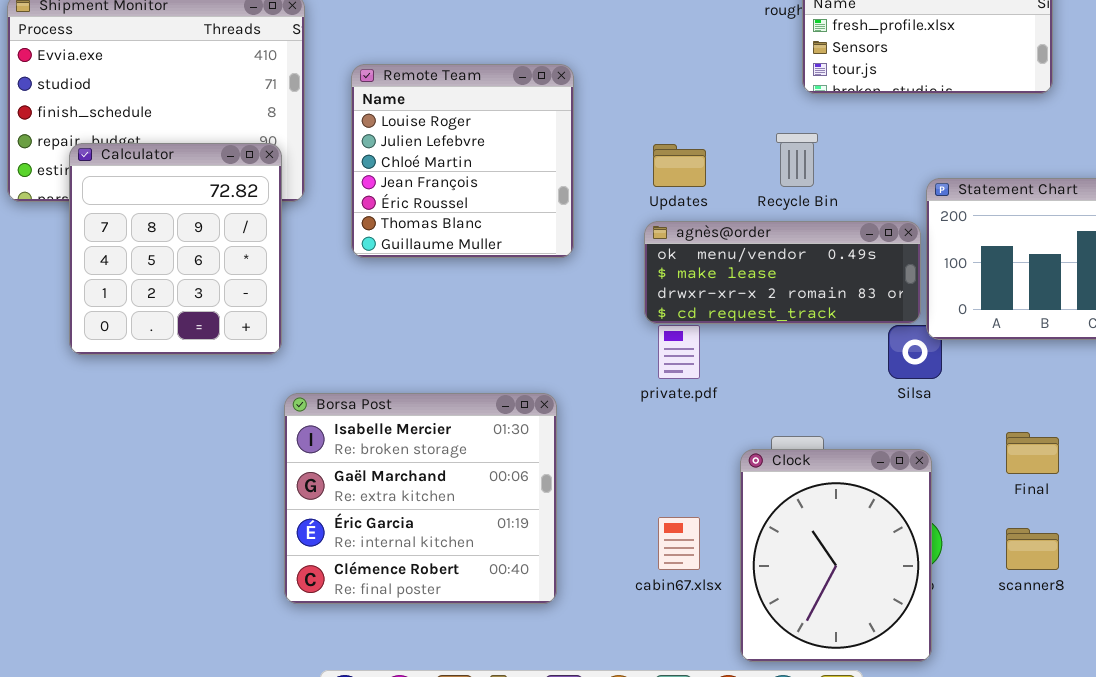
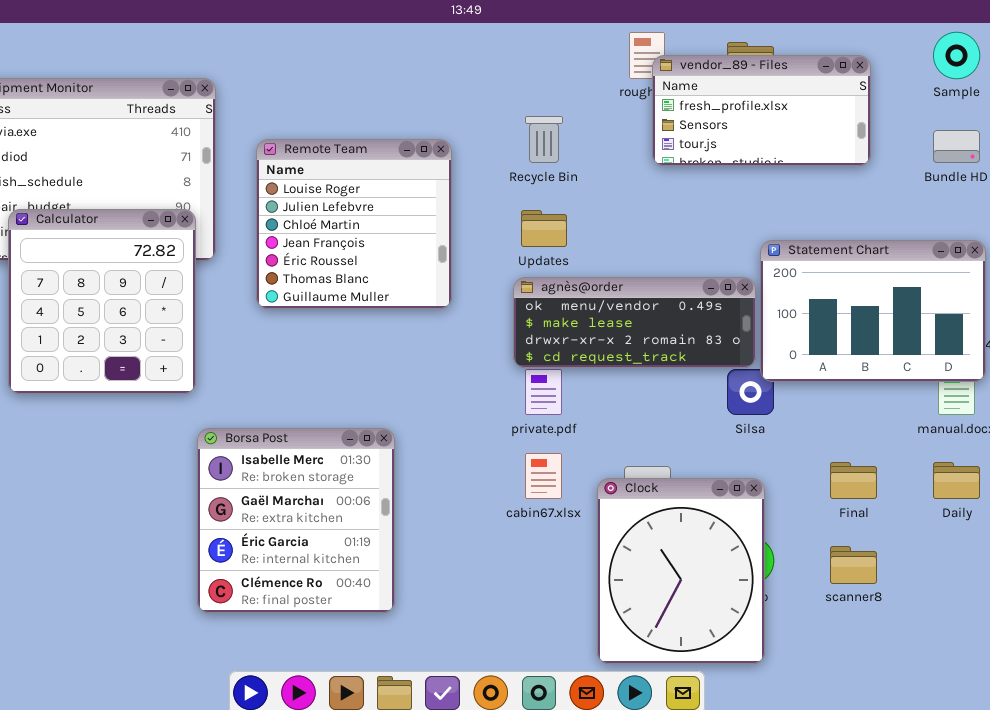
Recycle Bin: [776,133,818,187] -> [525,116,563,163], moved
Borsa Post: [284,393,557,604] -> [197,428,395,613], resized
cabin67.xlsx: [658,517,700,570] -> [525,453,562,499], moved

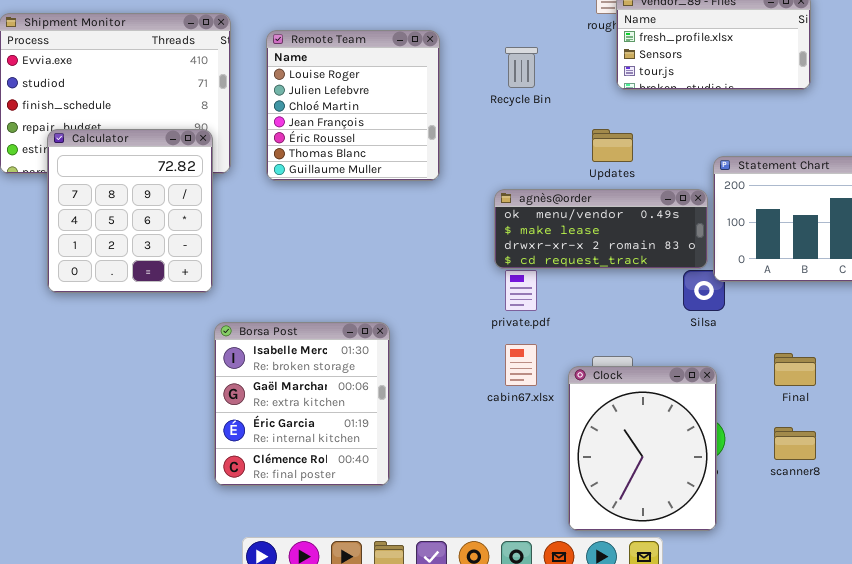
Remote Team: [256,139,452,309] -> [266,30,440,181], moved
Updates: [521,210,567,247] -> [592,129,633,162], moved

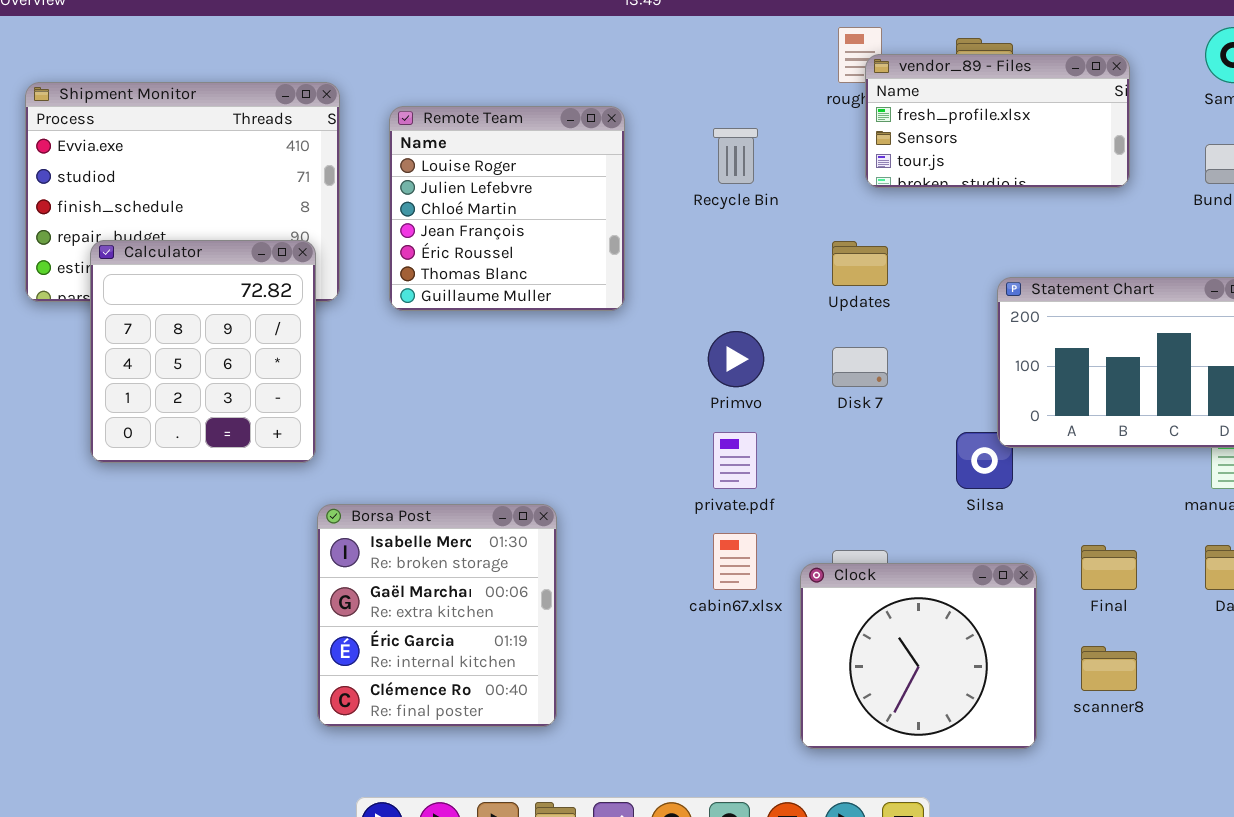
agnès@order: [494,189,708,269] -> none, closed
Clock: [568,366,717,531] -> [800,563,1037,749], resized

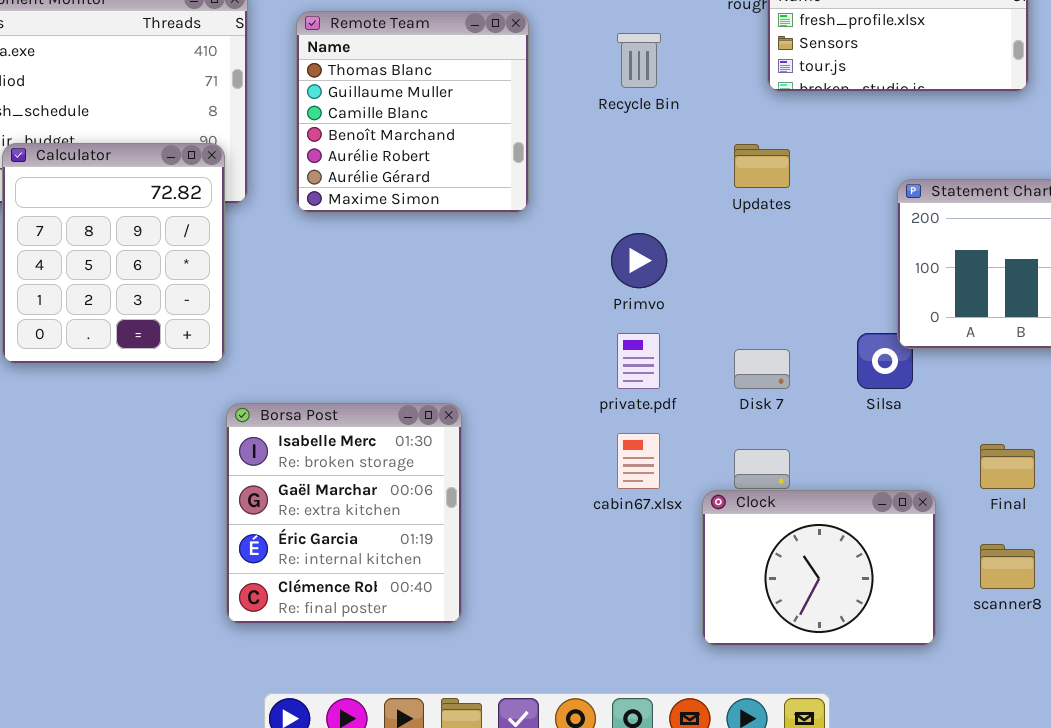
Remote Team: [389,106,625,311] -> [296,11,529,213], scrolled down 5 rows
Disk 7: [832,347,888,387] -> [734,349,790,389], moved
Clock: [800,563,1037,749] -> [702,490,936,646], resized

